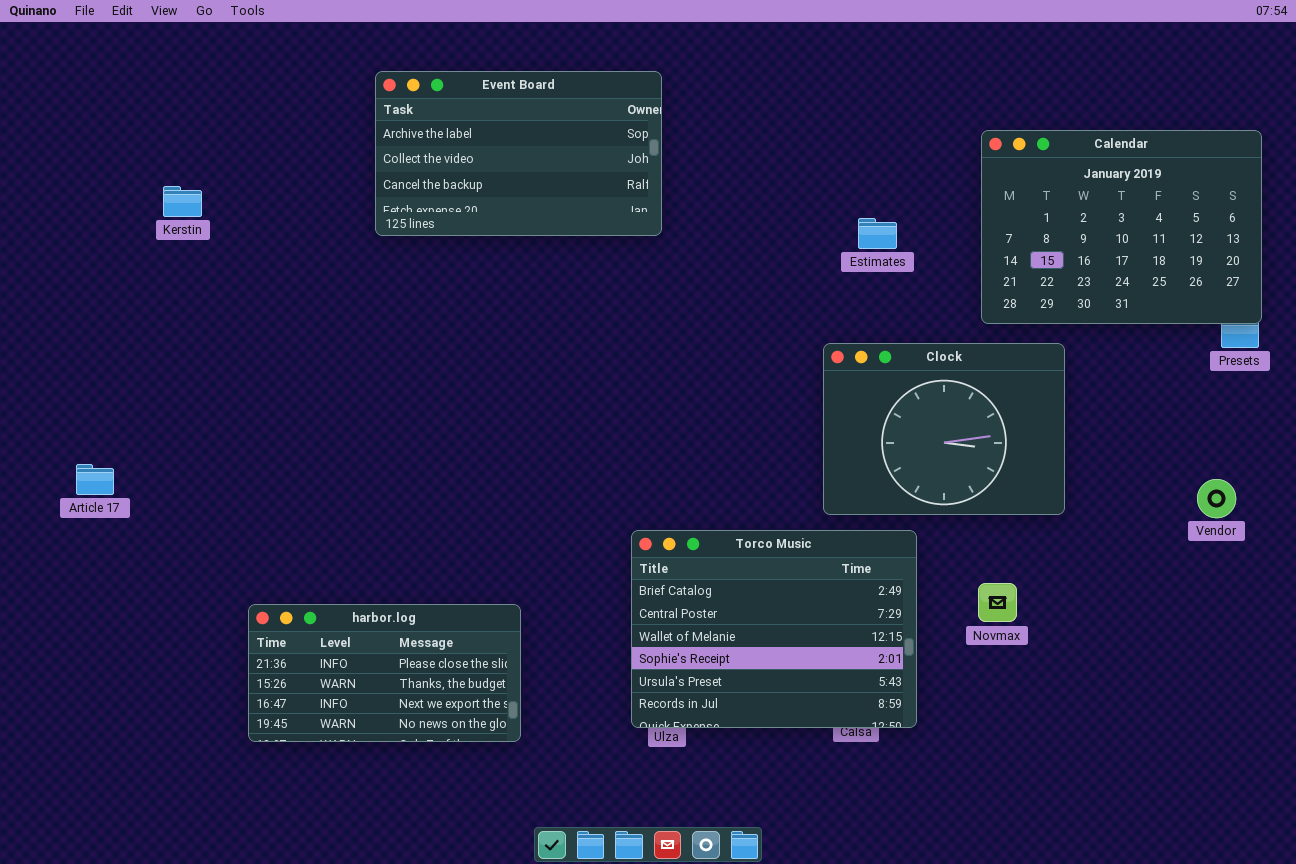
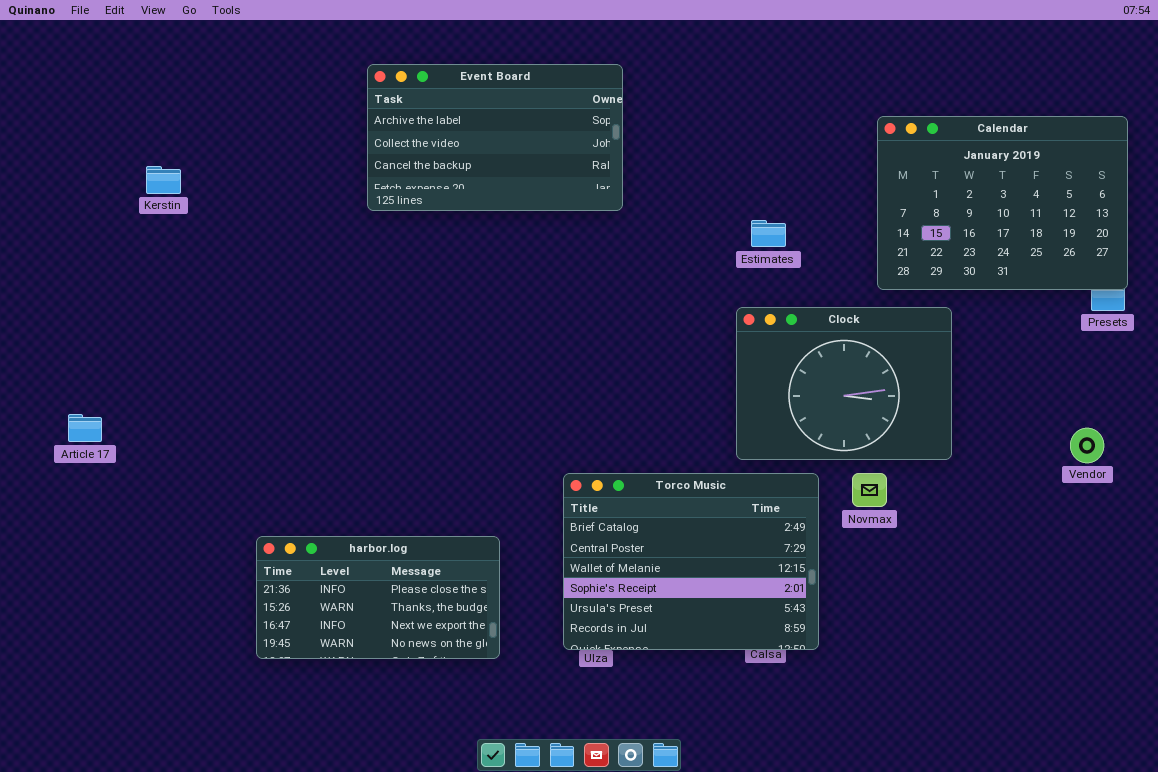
Event Board: [375,71,662,236] -> [367,64,623,211], moved
Estimates: [858,218,897,249] -> [751,220,786,247], moved
Novmax: [978,583,1017,622] -> [852,473,887,507], moved
harbor.log: [248,604,521,742] -> [256,536,500,659], moved

